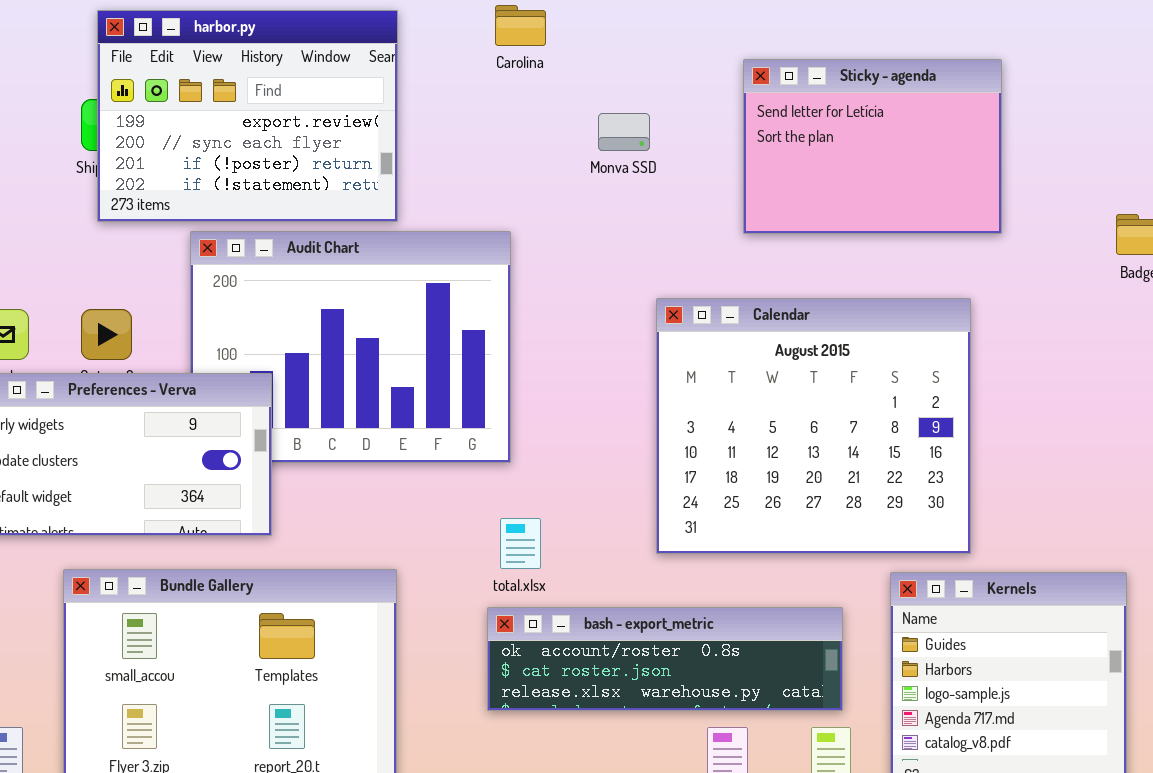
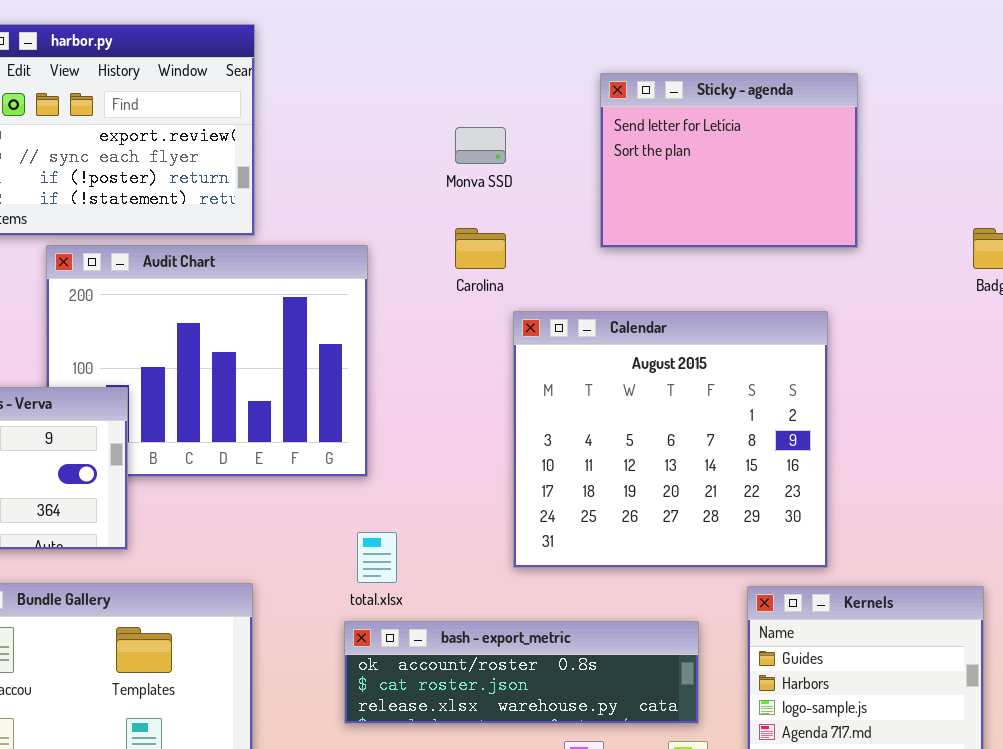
Carolina: [495,5,546,46] -> [455,228,506,269], moved

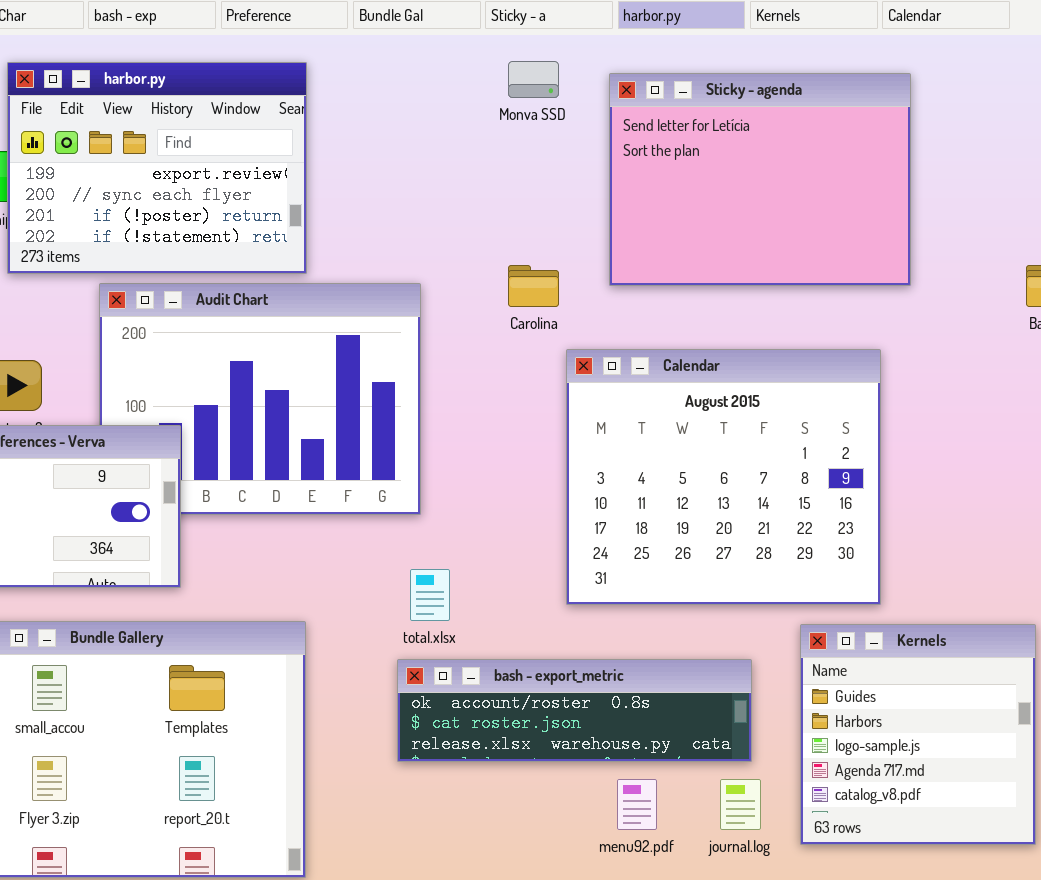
Sticky - agenda: [600,73,858,248] -> [609,73,911,286], resized
Monva SSD: [455,127,506,164] -> [508,61,559,98], moved

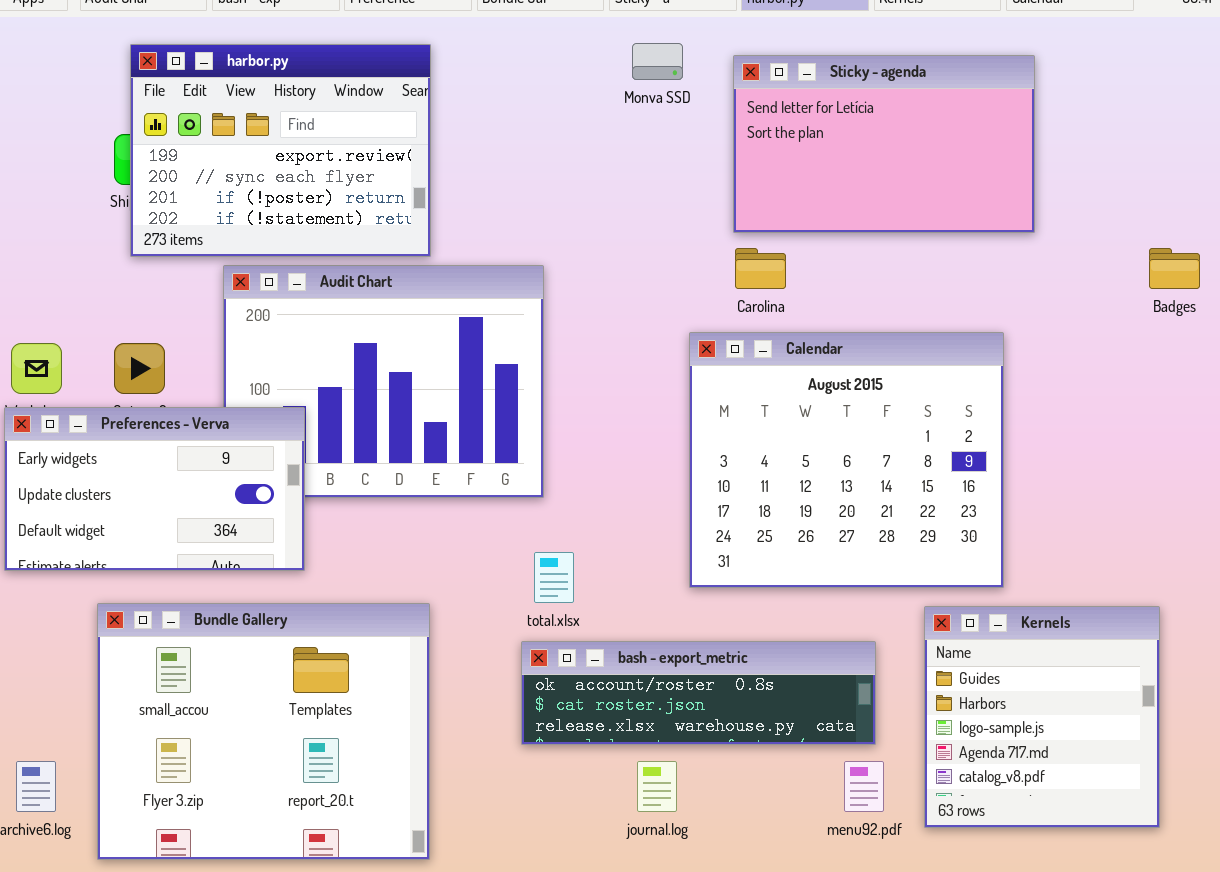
Sticky - agenda: [609,73,911,286] -> [733,55,1035,233], resized
Carolina: [508,265,559,307] -> [735,248,786,289], moved
menu92.pdf: [617,779,657,830] -> [844,761,884,812], moved
journal.log: [720,779,761,830] -> [637,761,677,812], moved

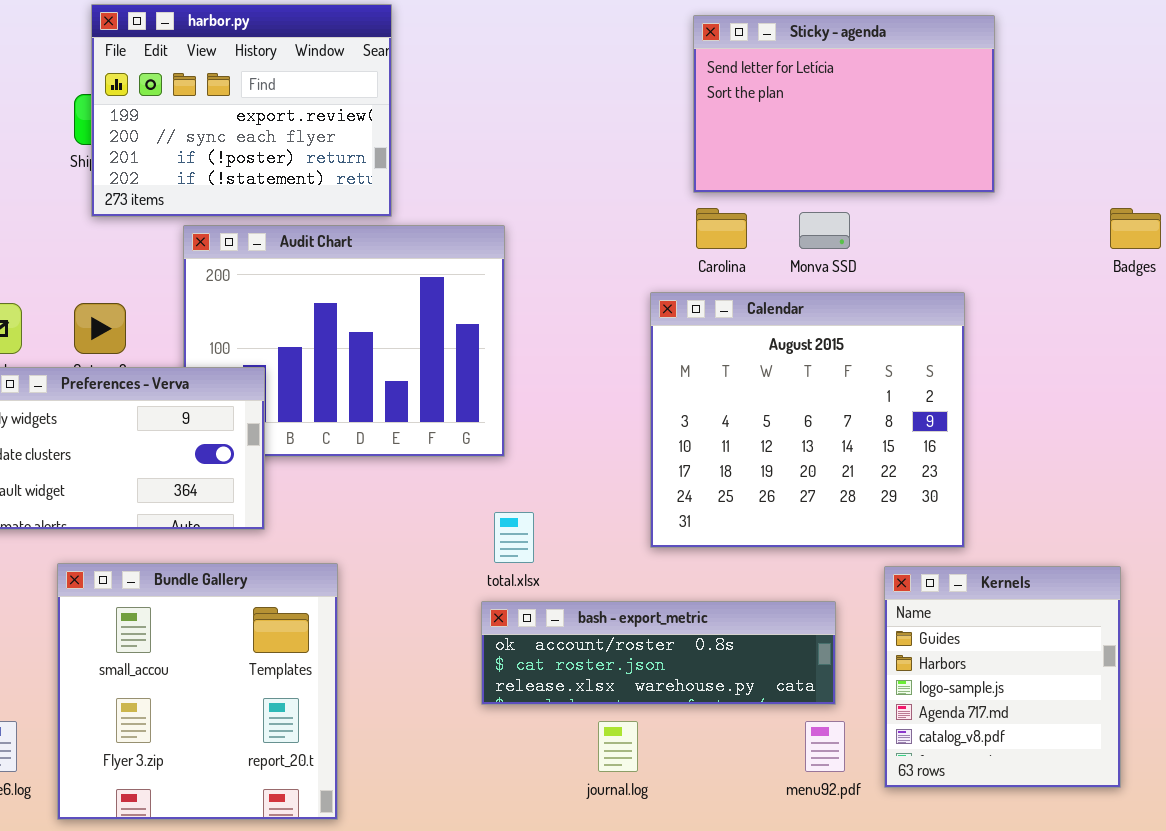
Monva SSD: [632,43,683,80] -> [799,212,850,249], moved
Bundle Gallery: [97,603,430,860] -> [57,563,338,820], resized

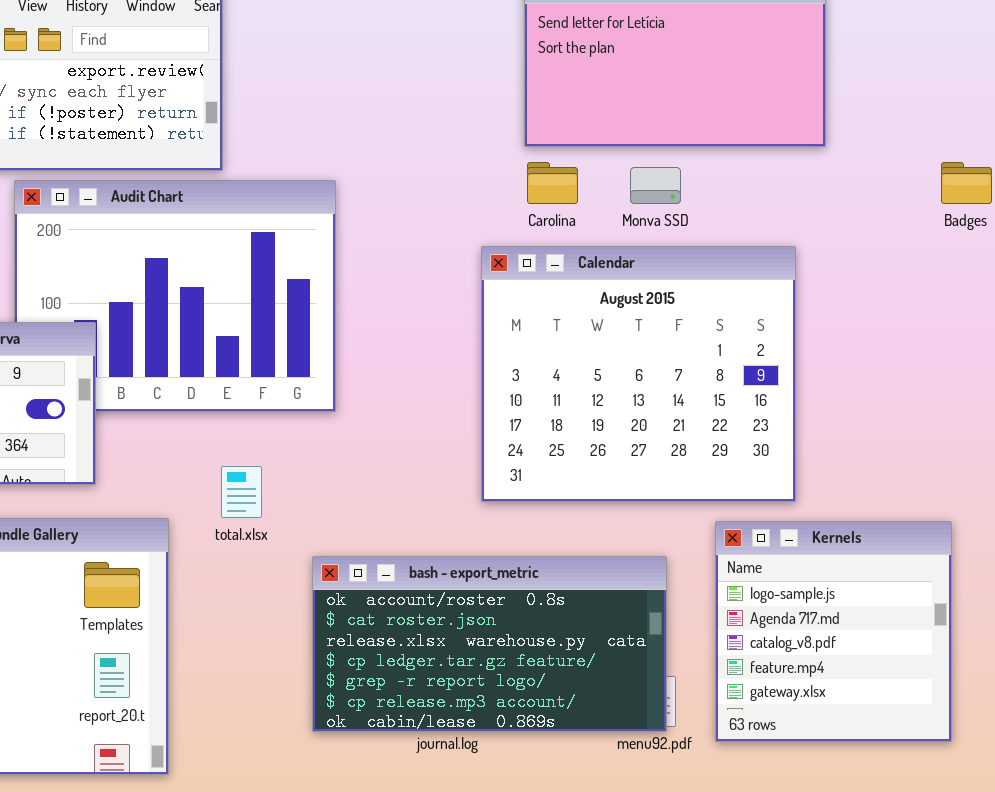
total.xlsx: [494,512,534,563] -> [221,466,262,518], moved
Kernels: [884,566,1121,788] -> [715,521,952,742], scrolled down 2 rows
bash - export_metric: [481,601,836,705] -> [312,556,667,732], resized

